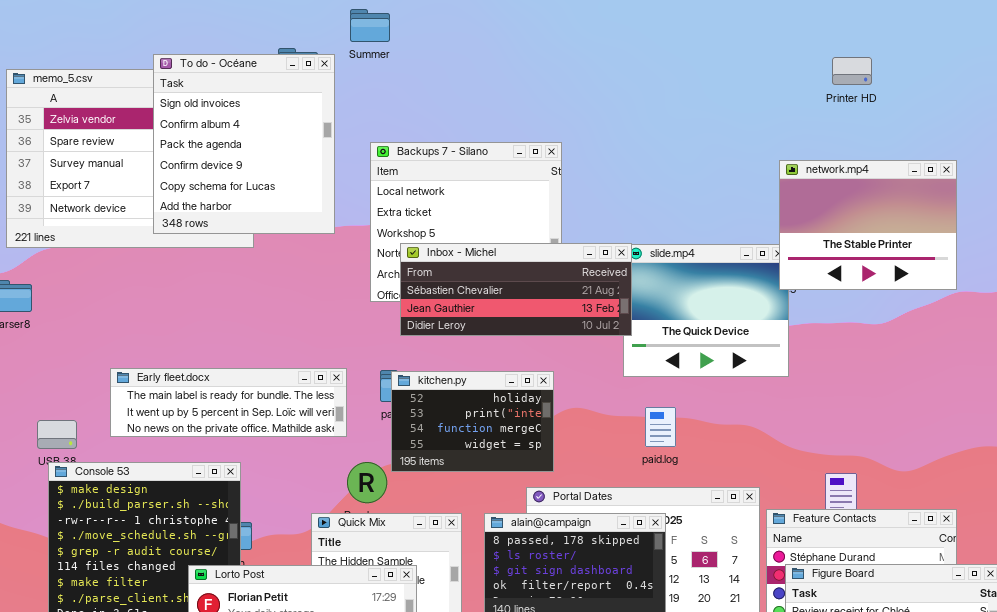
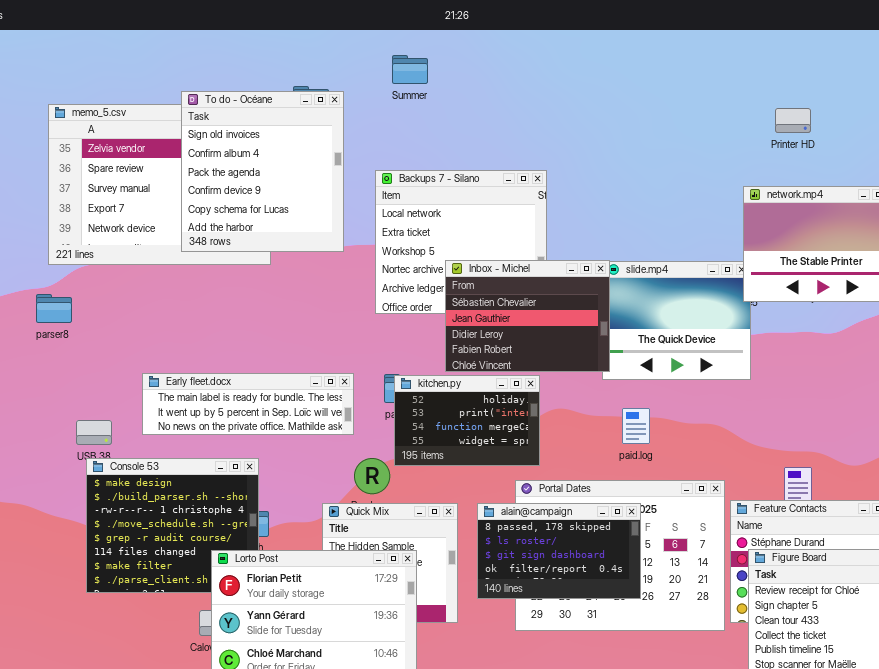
Summer: [350,9,390,42] -> [392,55,428,84], moved
Printer HD: [832,57,872,85] -> [775,108,811,133], moved
Inbox - Michel: [400,243,632,336] -> [445,260,610,372], resized

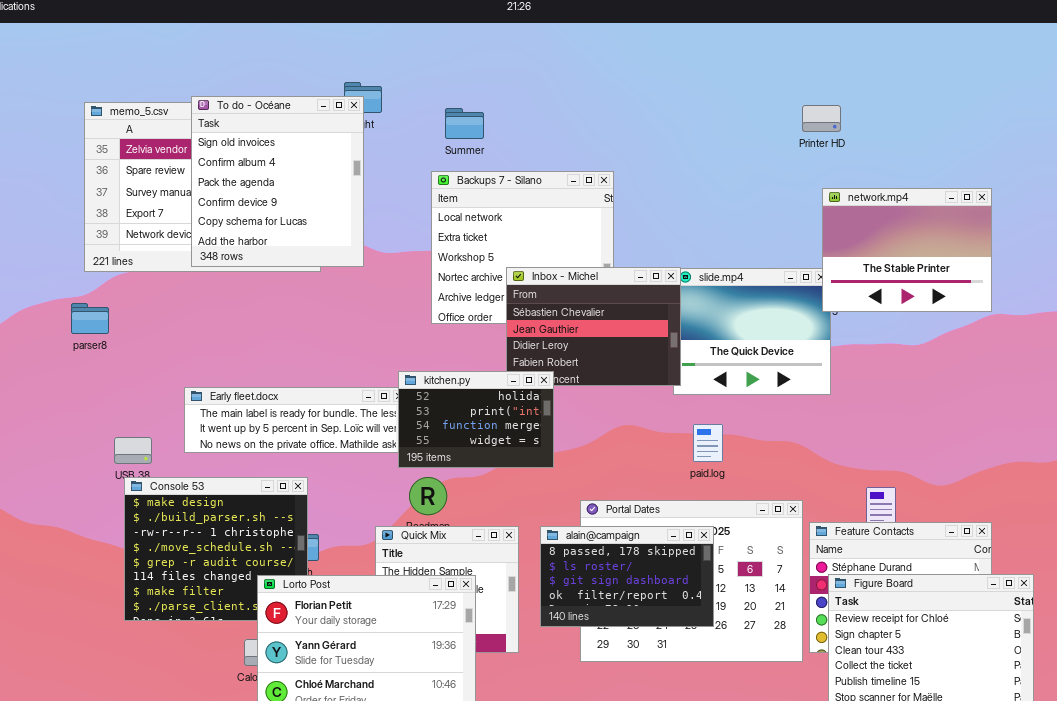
Summer: [392,55,428,84] -> [445,108,484,139], moved
To do - Océane: [181,91,344,252] -> [191,96,364,267], moved
Printer HD: [775,108,811,133] -> [802,105,841,132], moved
kitchen.py: [394,375,540,466] -> [398,371,554,468], moved

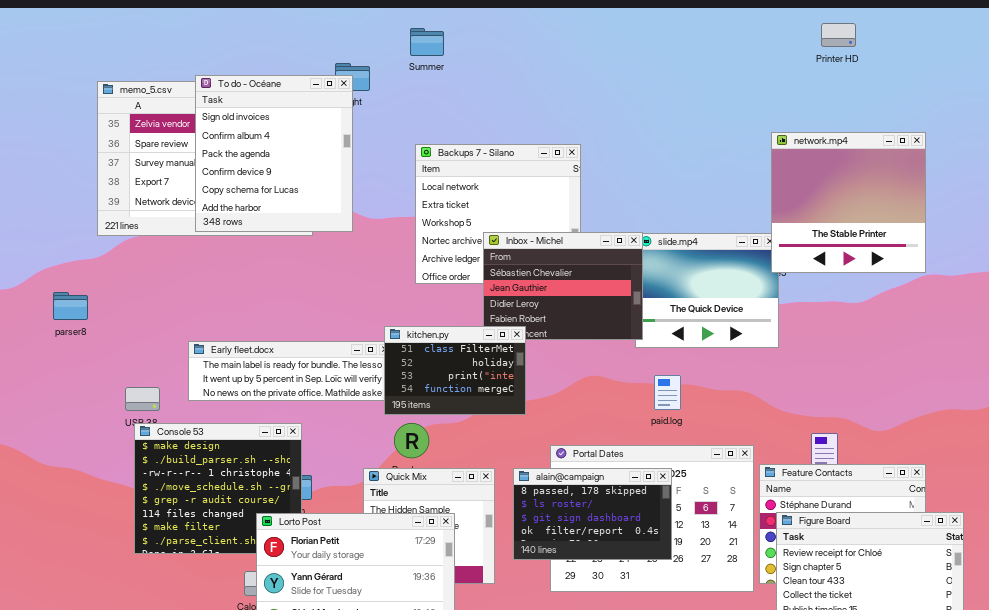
Printer HD: [802,105,841,132] -> [821,23,856,47], moved
Summer: [445,108,484,139] -> [410,28,444,56], moved
network.mp4: [822,188,992,312] -> [771,132,926,273], resized
parser8: [71,303,109,334] -> [53,292,88,320], moved
kitchen.py: [398,371,554,468] -> [384,326,526,415], scrolled up 1 row

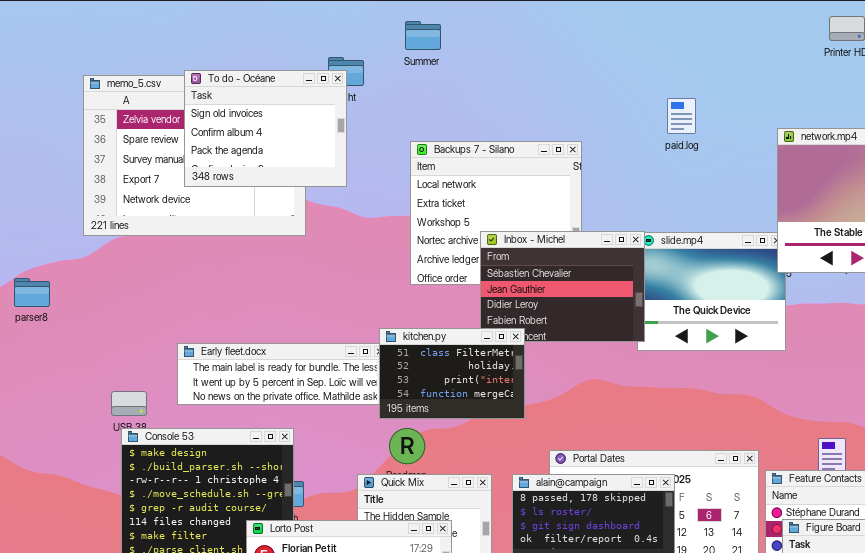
To do - Océane: [195,75,353,232] -> [184,70,347,187], resized
parser8: [53,292,88,320] -> [14,278,50,307], moved
paid.log: [654,375,681,410] -> [667,98,696,134], moved

